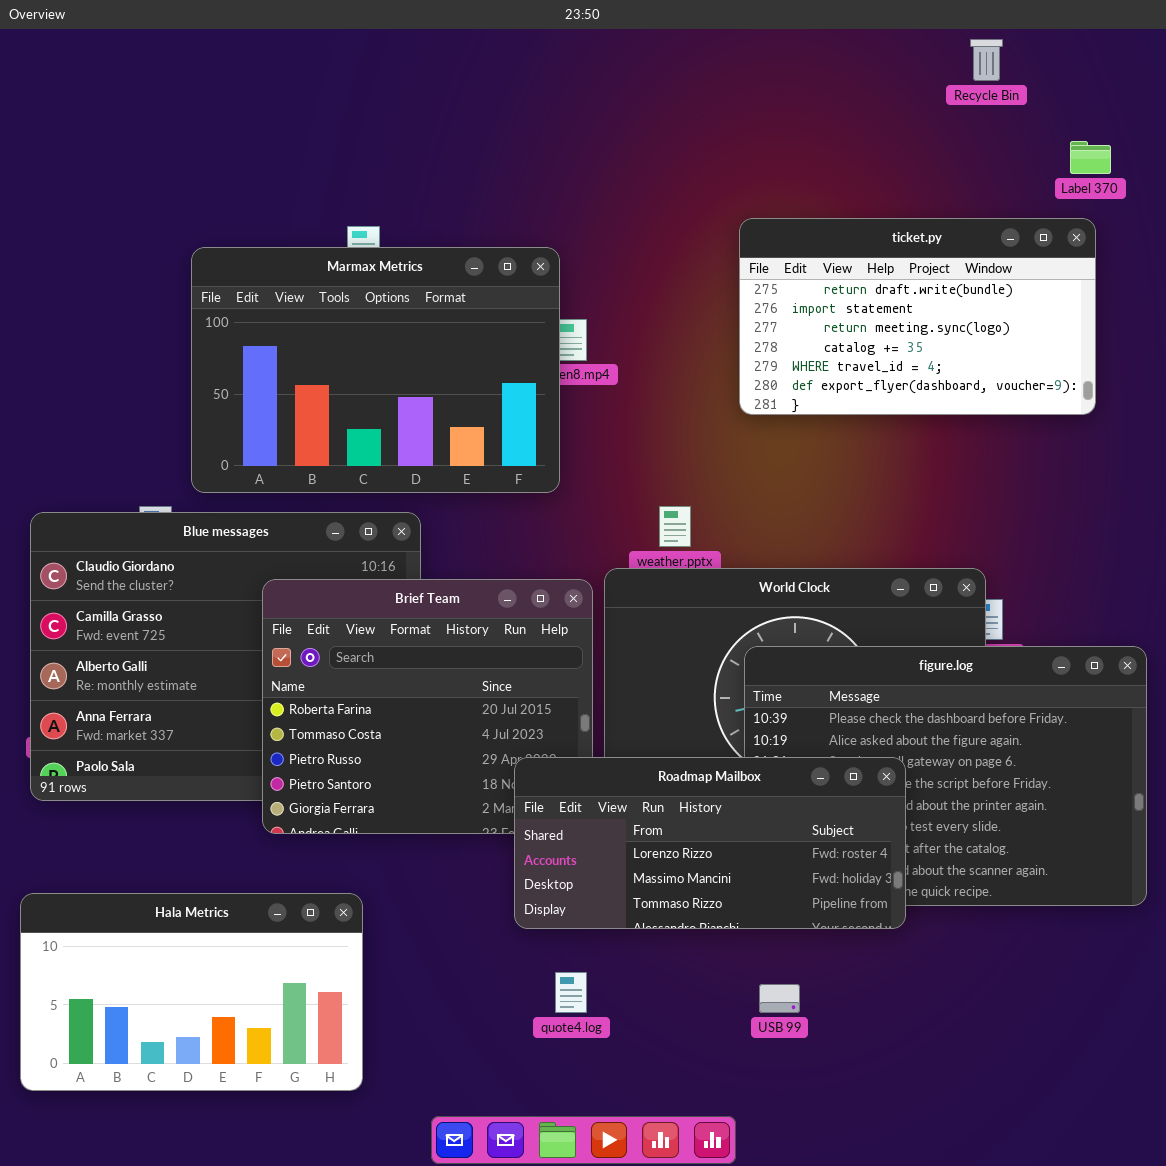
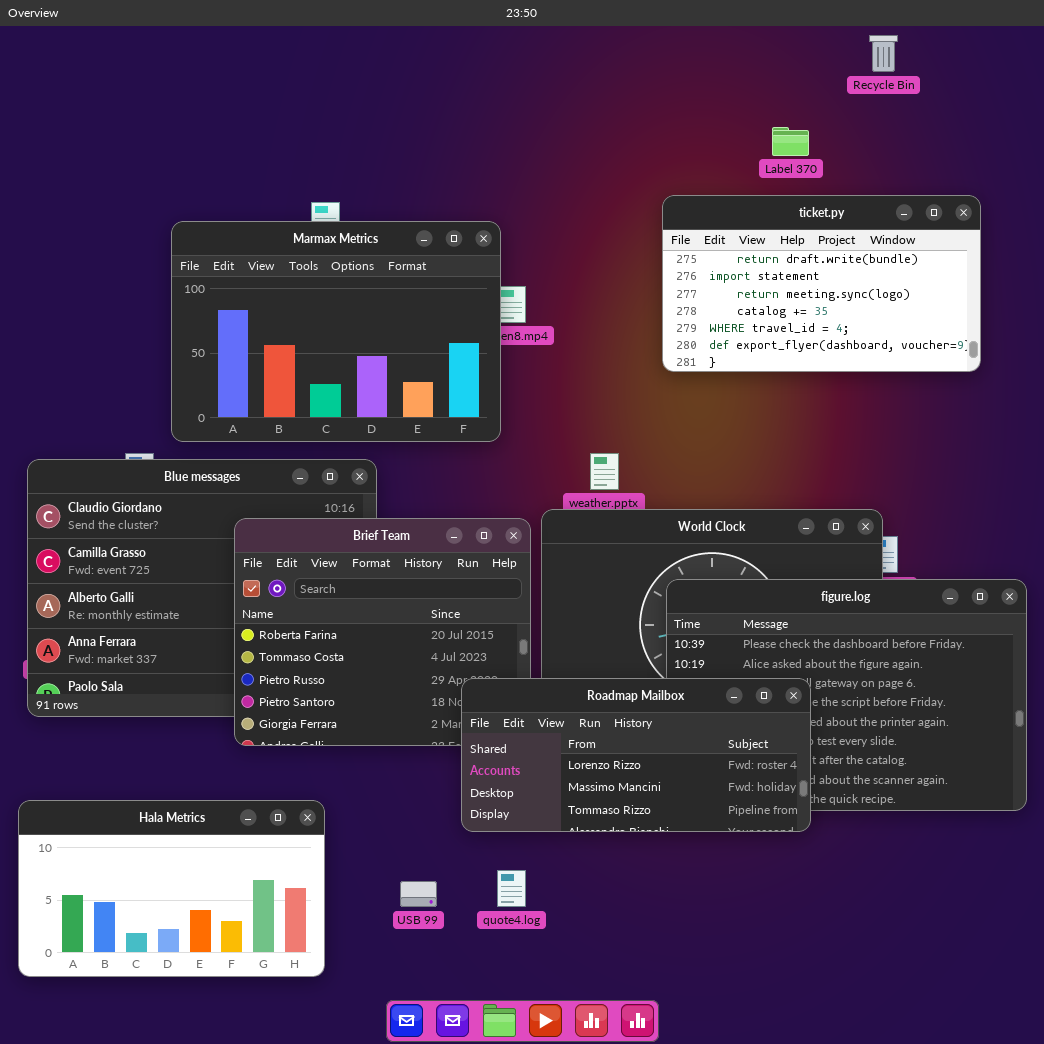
Label 370: [1070,141,1111,174] -> [772,127,809,156], moved
USB 99: [759,984,800,1013] -> [400,881,437,907], moved

